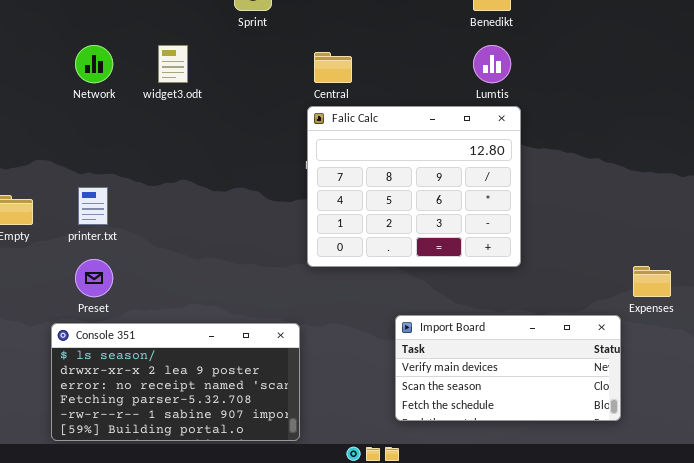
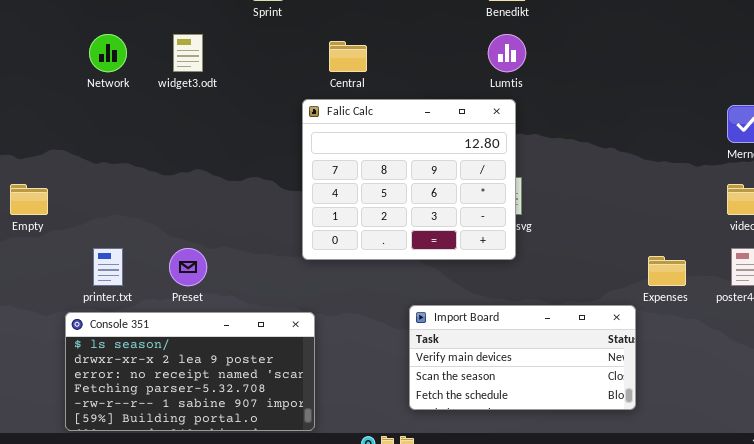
Falic Calc: [307,106,521,267] -> [302,99,516,260], moved
printer.txt: [78,187,108,225] -> [93,248,123,286], moved
Preset: [75,259,113,297] -> [169,248,207,286], moved

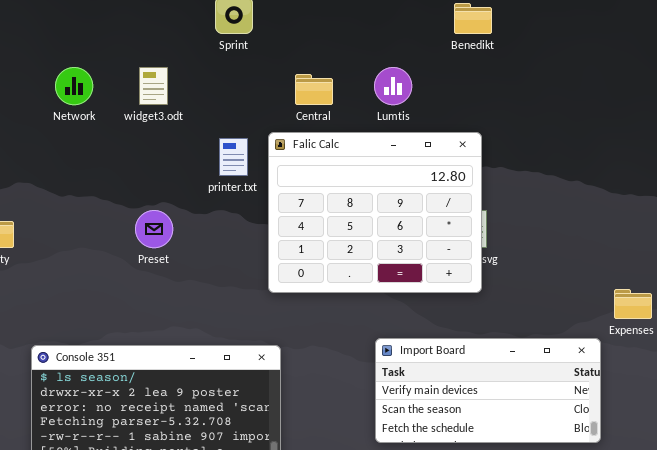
Lumtis: [488,34,526,72] -> [374,67,412,105], moved
printer.txt: [93,248,123,286] -> [219,138,248,176], moved
Preset: [169,248,207,286] -> [135,210,173,248], moved

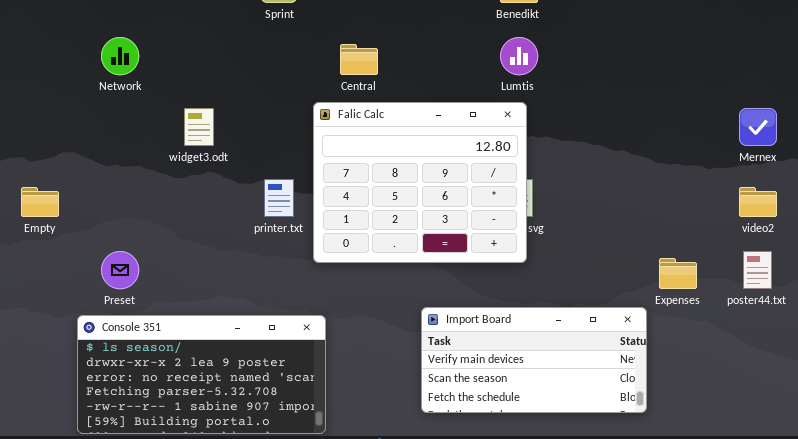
widget3.odt: [139,67,168,105] -> [184,108,214,146], moved
Lumtis: [374,67,412,105] -> [500,37,538,75], moved
printer.txt: [219,138,248,176] -> [264,179,294,217], moved
Preset: [135,210,173,248] -> [101,251,139,289], moved

